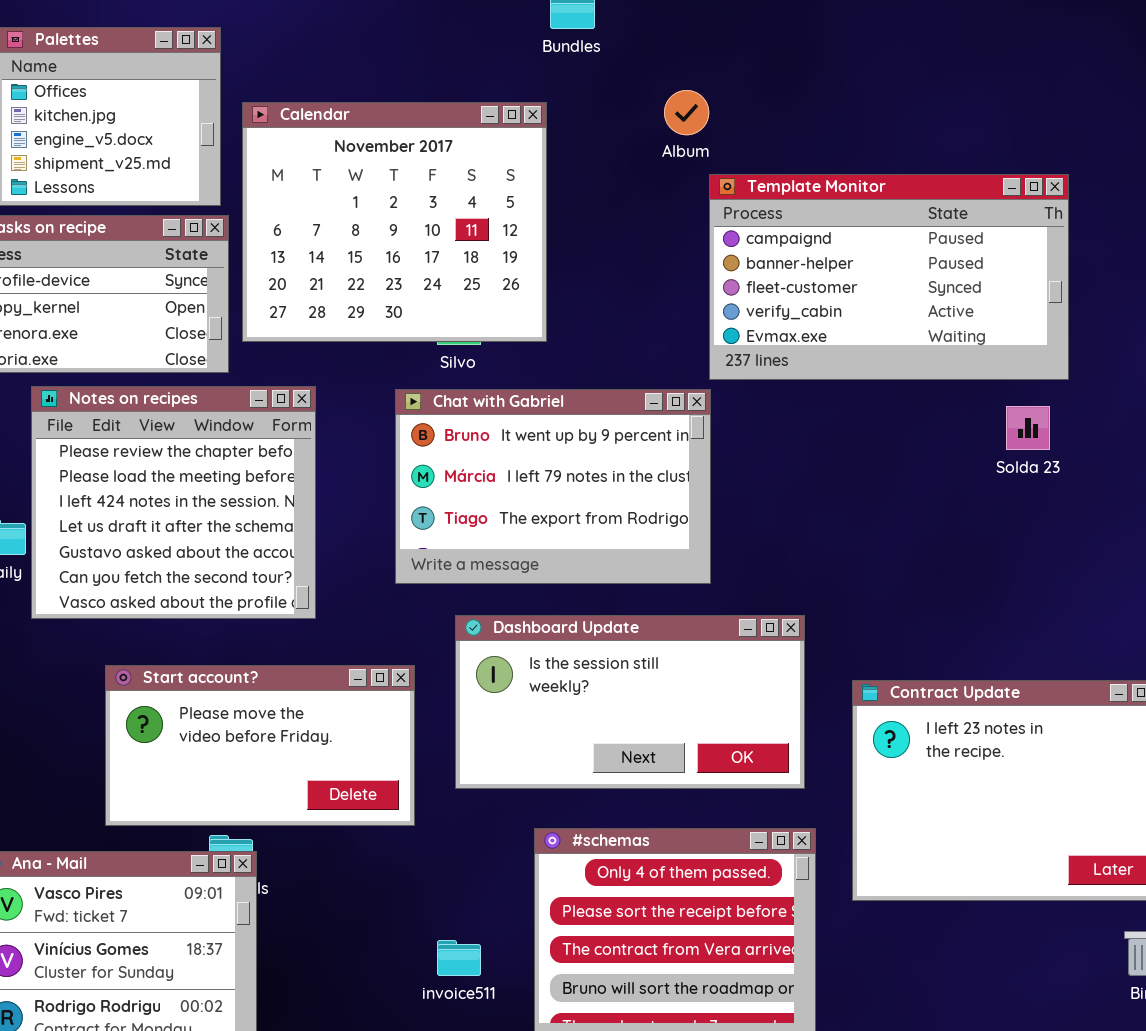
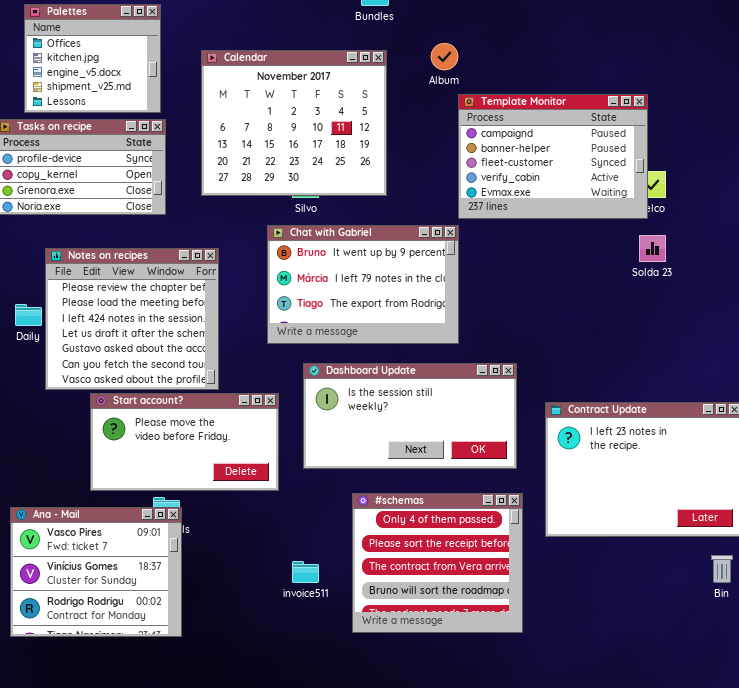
Calendar: [242,102,547,342] -> [201,50,387,196], moved
Template Monitor: [709,174,1069,380] -> [458,94,648,219], resized
Notes on recipes: [31,386,316,619] -> [45,248,219,390], moved

